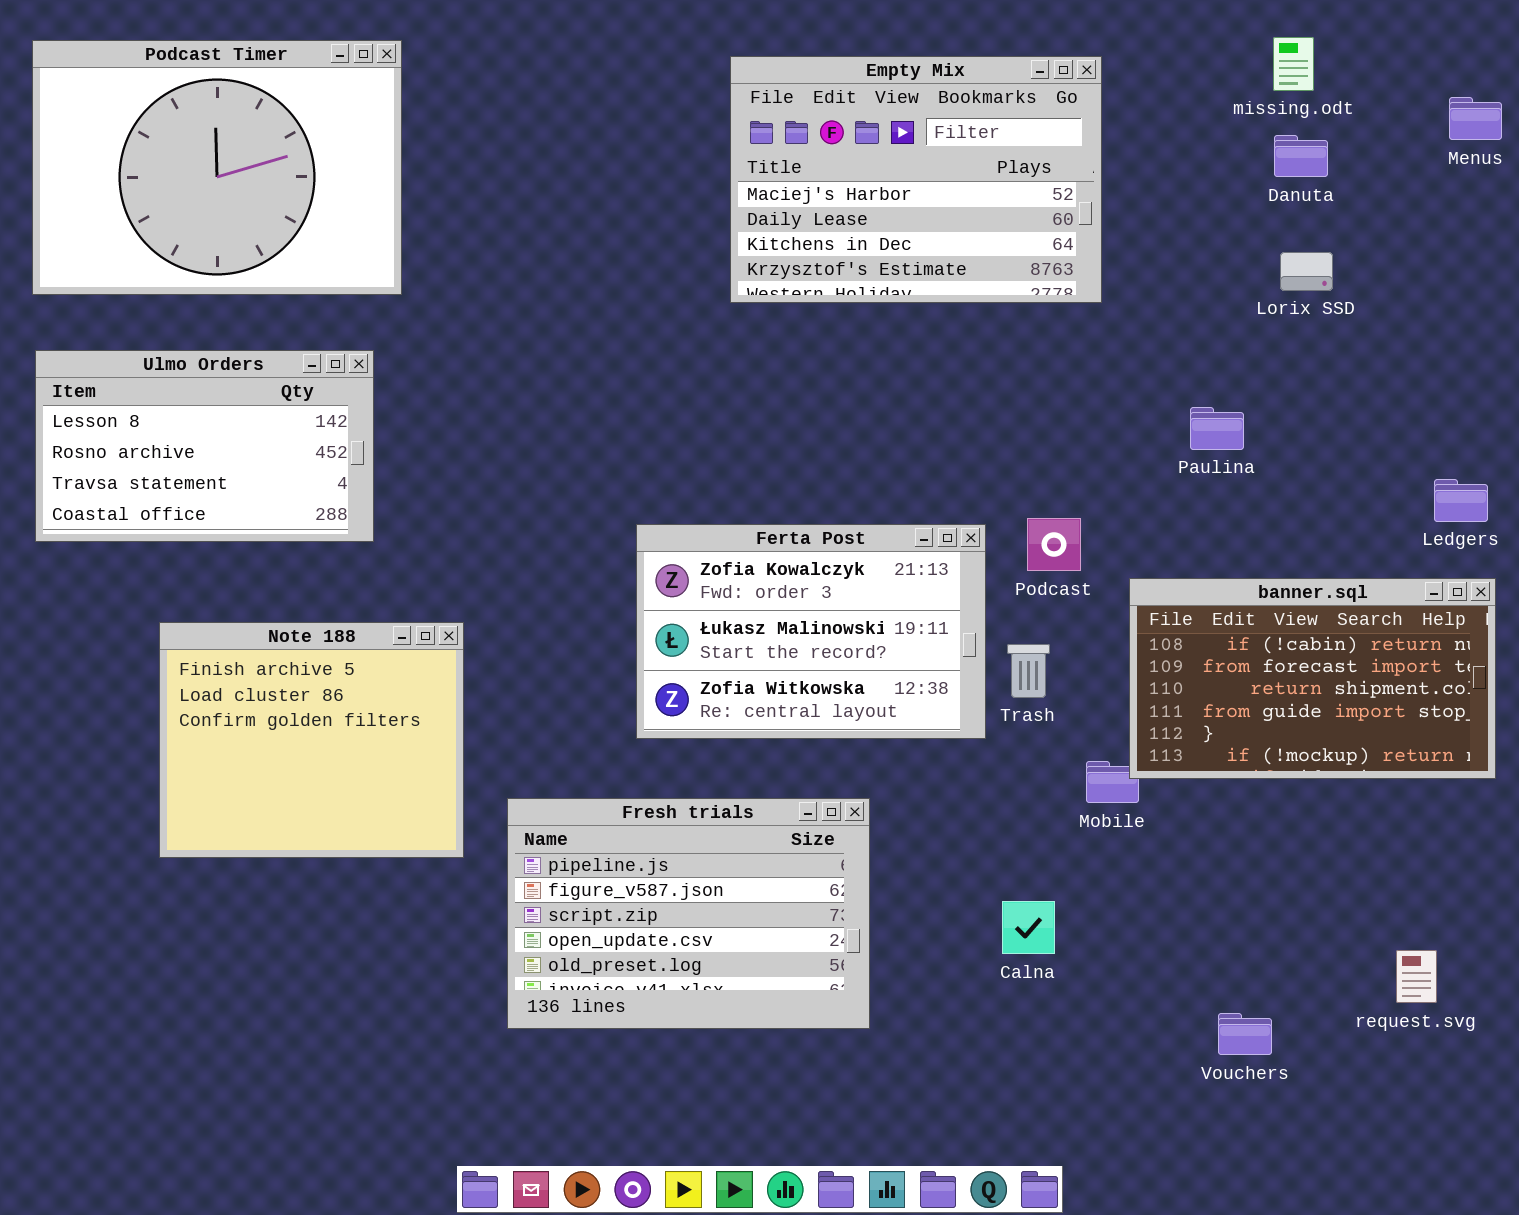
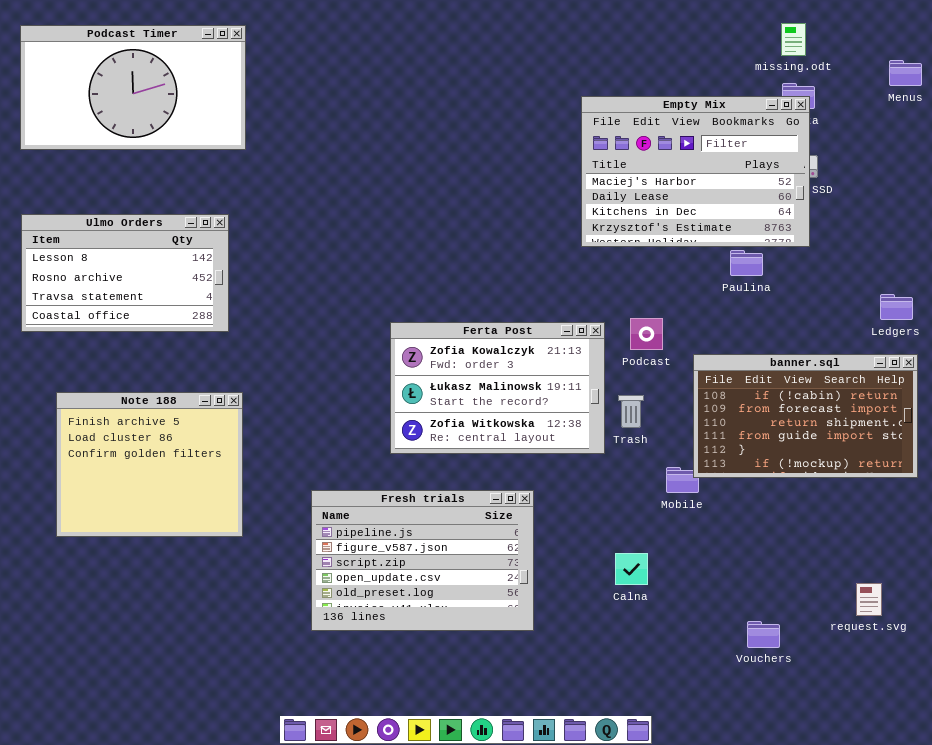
Podcast Timer: [32,40,402,295] -> [20,25,246,150], resized
Empty Mix: [730,56,1102,303] -> [581,96,810,247], moved
Note 188: [159,622,464,858] -> [56,392,243,537], moved

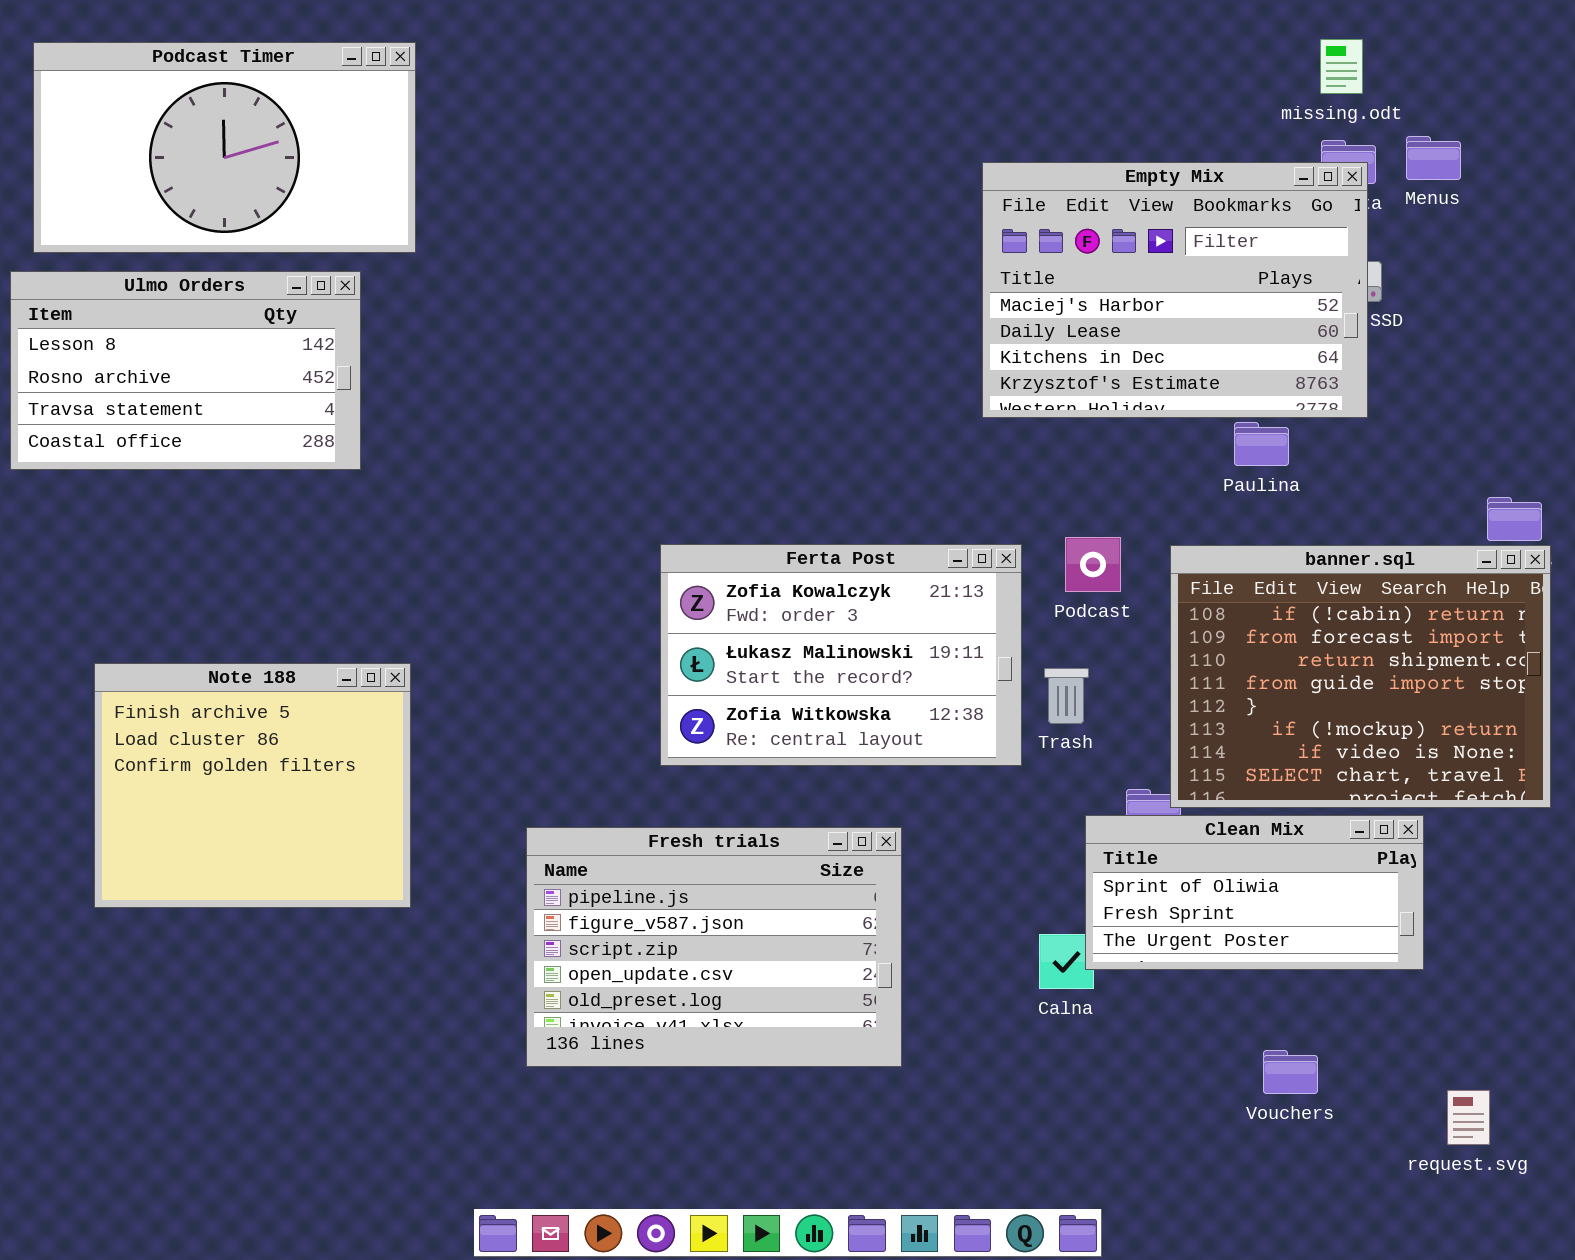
Menus: [889,60,922,86] -> [1406,136,1461,180], moved
Ulmo Orders: [21,214,229,332] -> [10,271,361,470], moved
banner.sql: [693,354,918,478] -> [1170,545,1551,808], resized
Clean Mix: none -> [1085,815,1424,970], opened
request.svg: [856,583,882,616] -> [1447,1090,1490,1145], moved

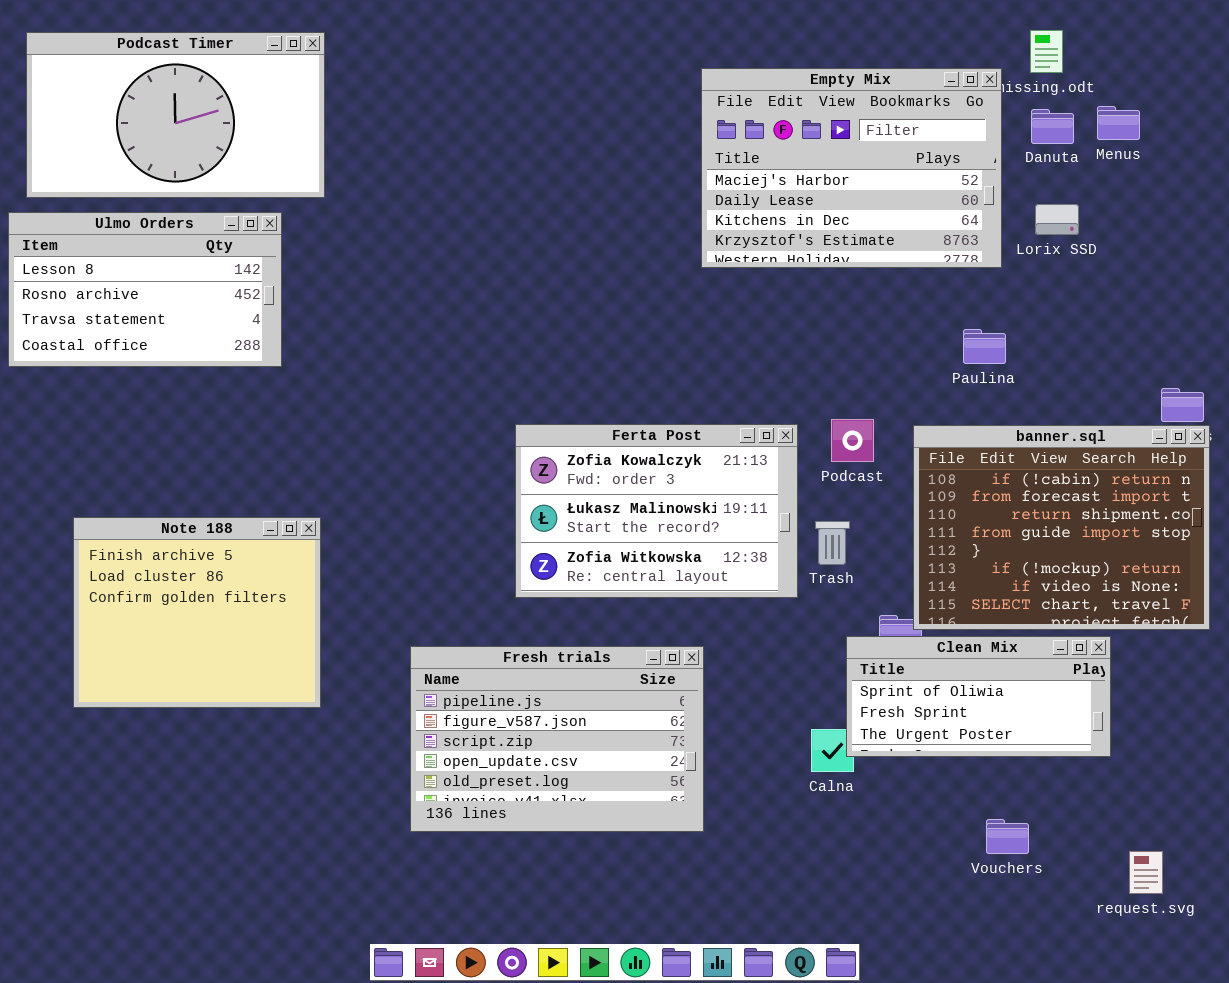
Empty Mix: [982,162,1368,418] -> [701,68,1002,268], moved

